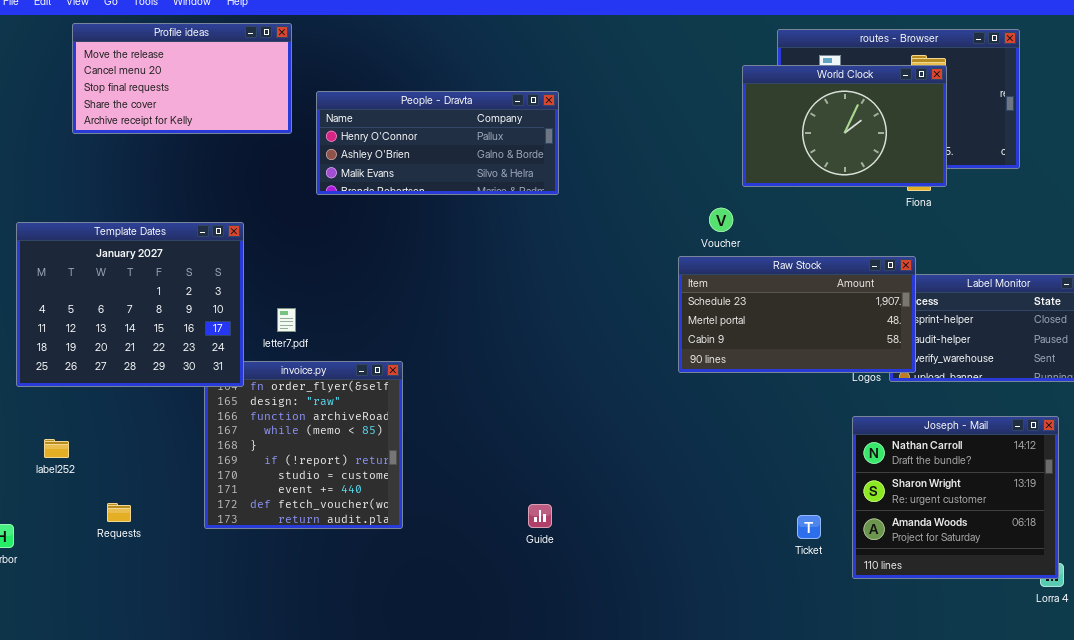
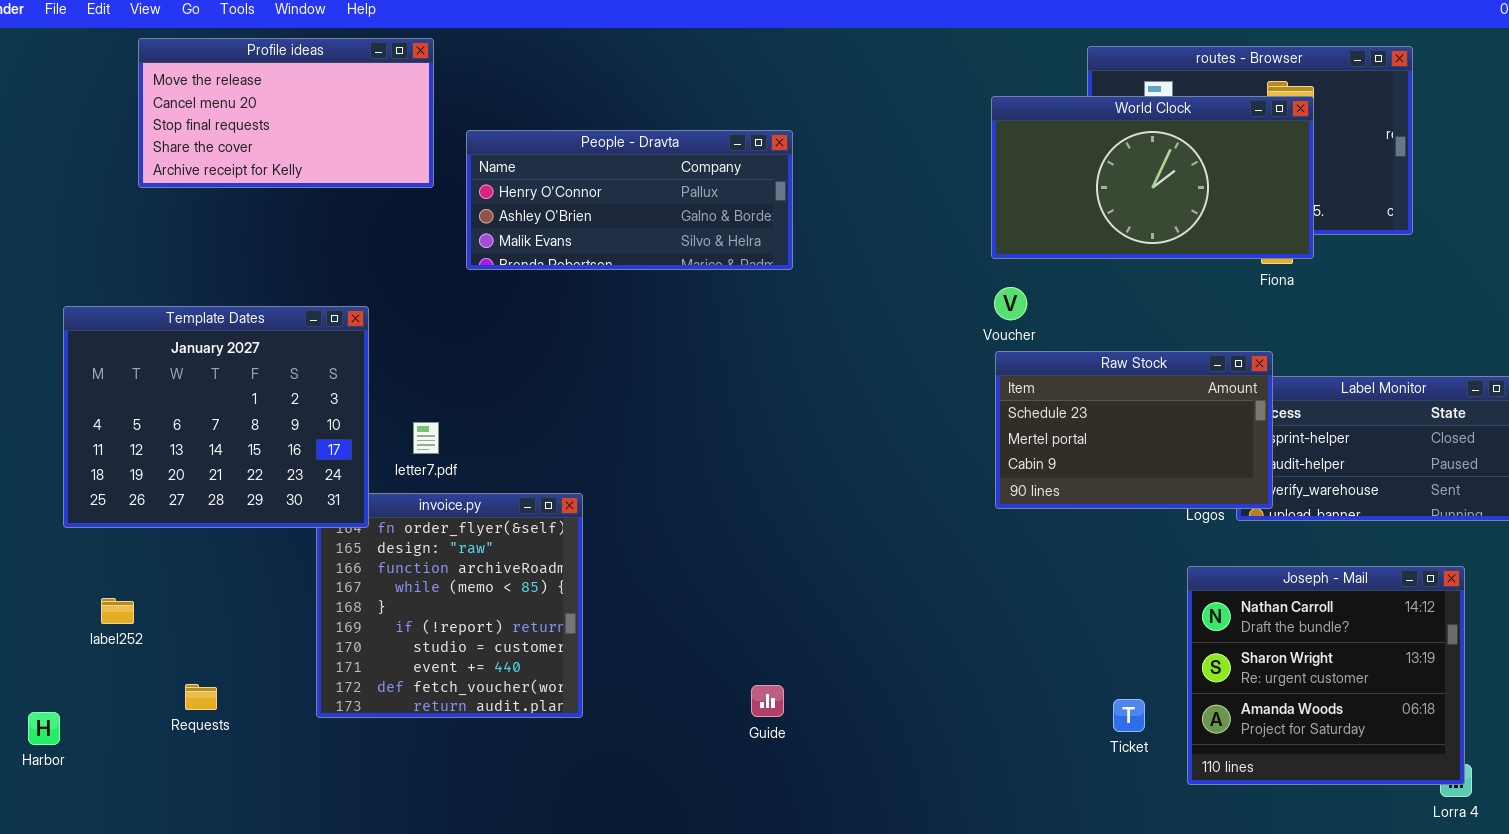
World Clock: [742,65,947,187] -> [991,96,1314,259], resized
Raw Stock: [678,256,916,373] -> [995,351,1273,509], resized

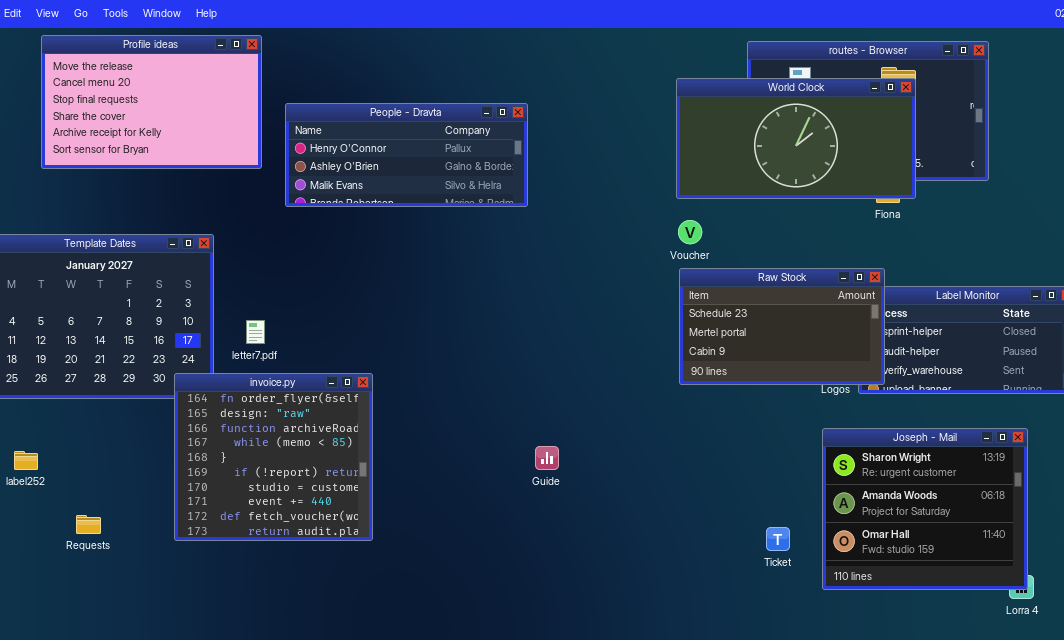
Profile ideas: [138,38,434,188] -> [41,35,262,169], resized
invoice.py: [316,493,583,718] -> [174,373,373,541], raised
Joseph - Mail: [1187,566,1465,785] -> [822,428,1028,590], scrolled down 1 row
Guide: [751,685,784,717] -> [535,446,559,470], moved

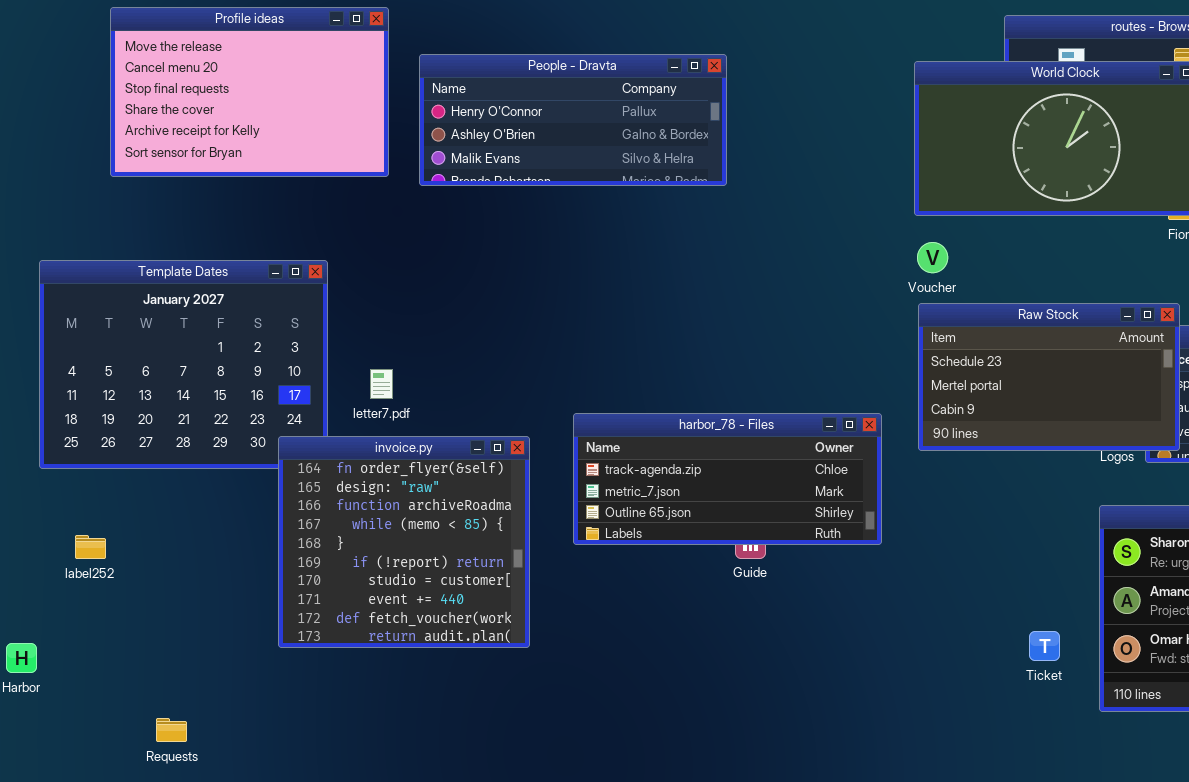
People - Dravta: [285,103,528,207] -> [419,54,727,186], moved
harbor_78 - Files: none -> [573,413,882,545], opened
Requests: [76,515,101,534] -> [156,718,187,742], moved

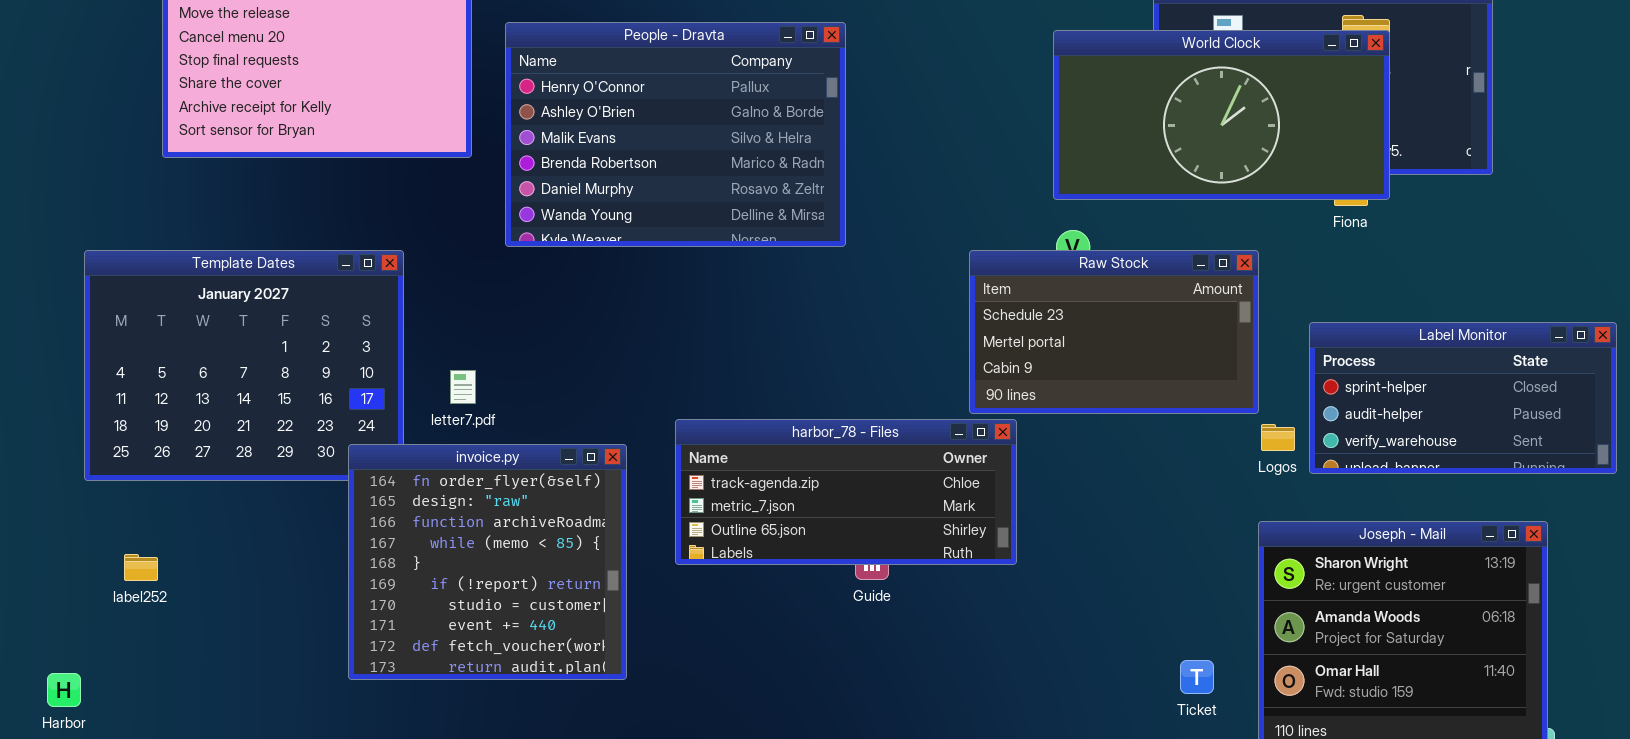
People - Dravta: [419,54,727,186] -> [505,22,846,247], resized
Raw Stock: [918,303,1180,451] -> [969,250,1259,414], moved

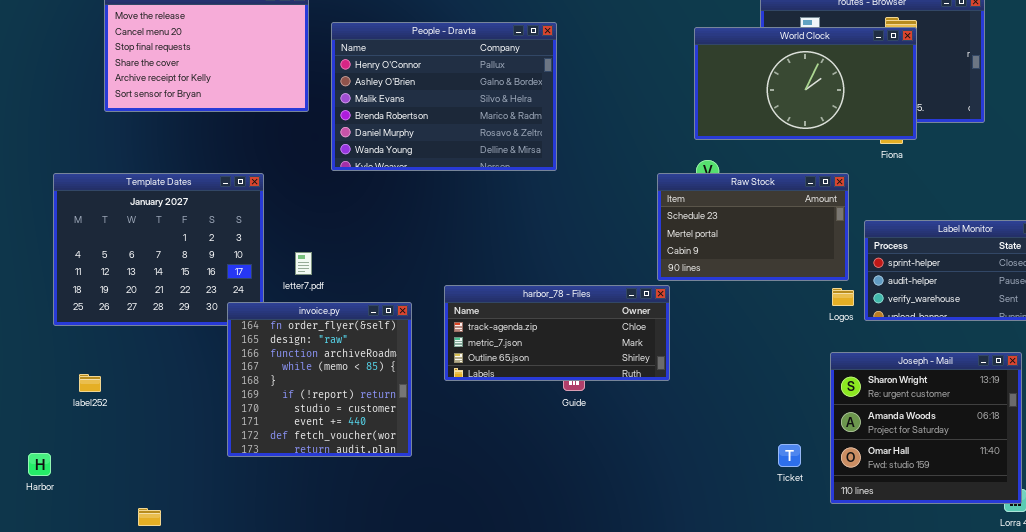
Raw Stock: [969,250,1259,414] -> [657,173,849,281], moved

